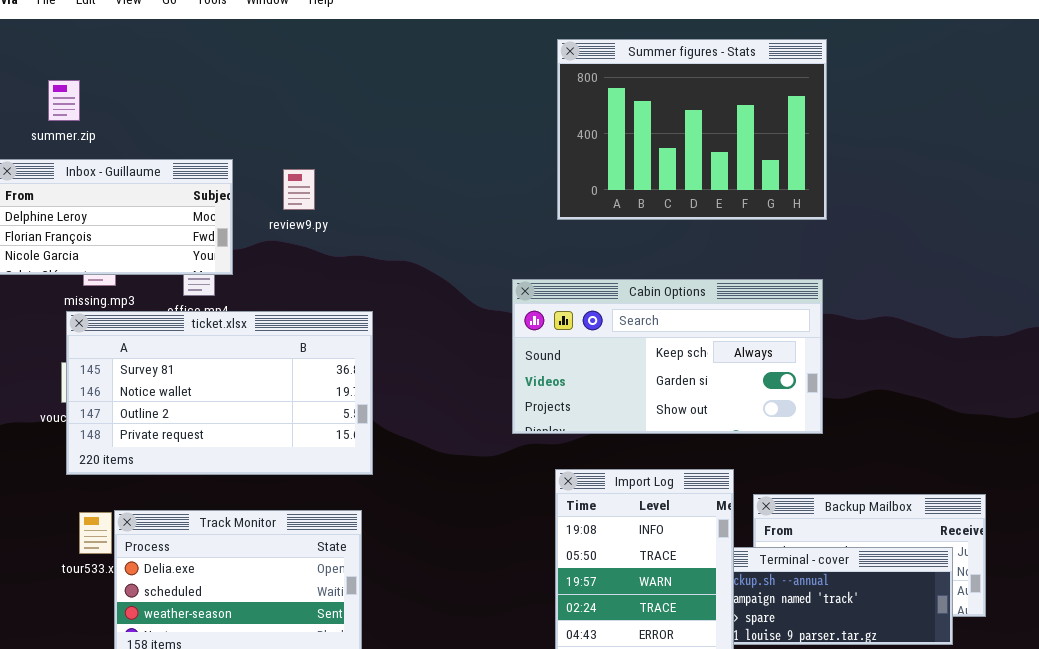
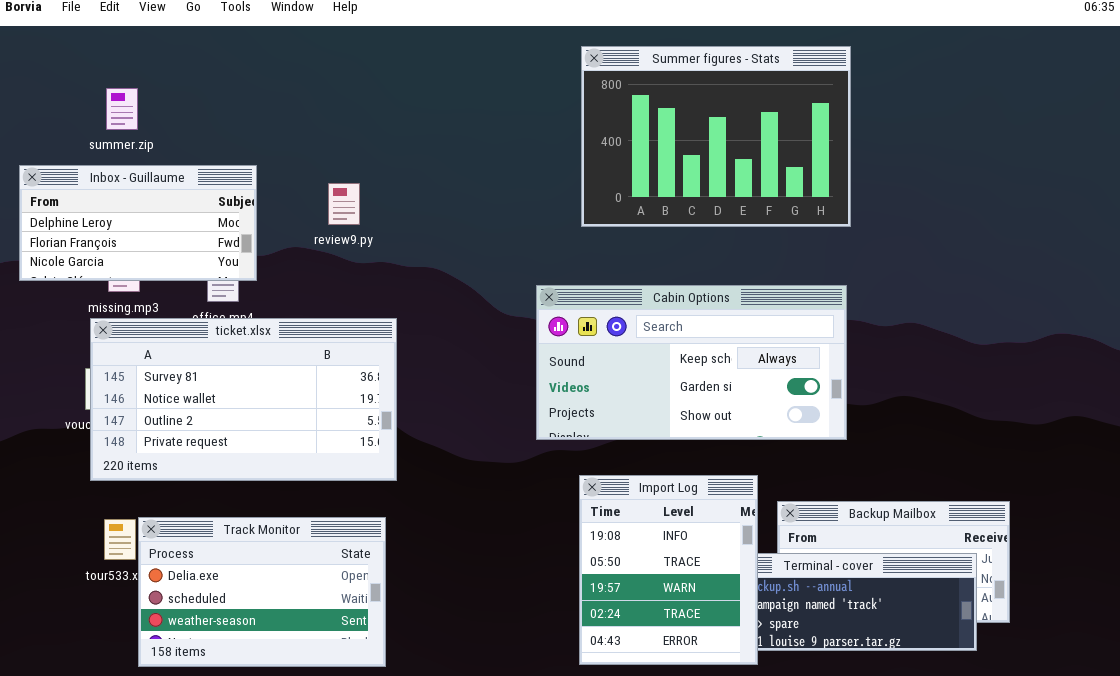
summer.zip: [48,80,80,121] -> [106,88,138,130], moved
review9.py: [283,169,315,210] -> [328,183,360,225], moved

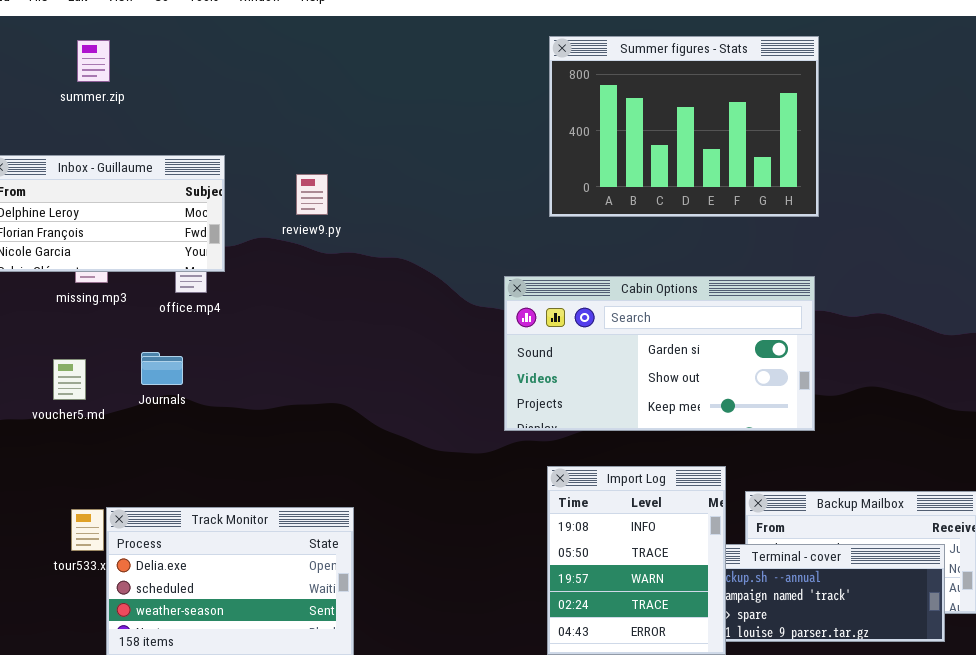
summer.zip: [106,88,138,130] -> [77,40,110,82], moved
Cabin Options: [536,285,847,440] -> [504,276,815,431], scrolled down 1 row
ticket.xlsx: [90,318,397,481] -> none, closed

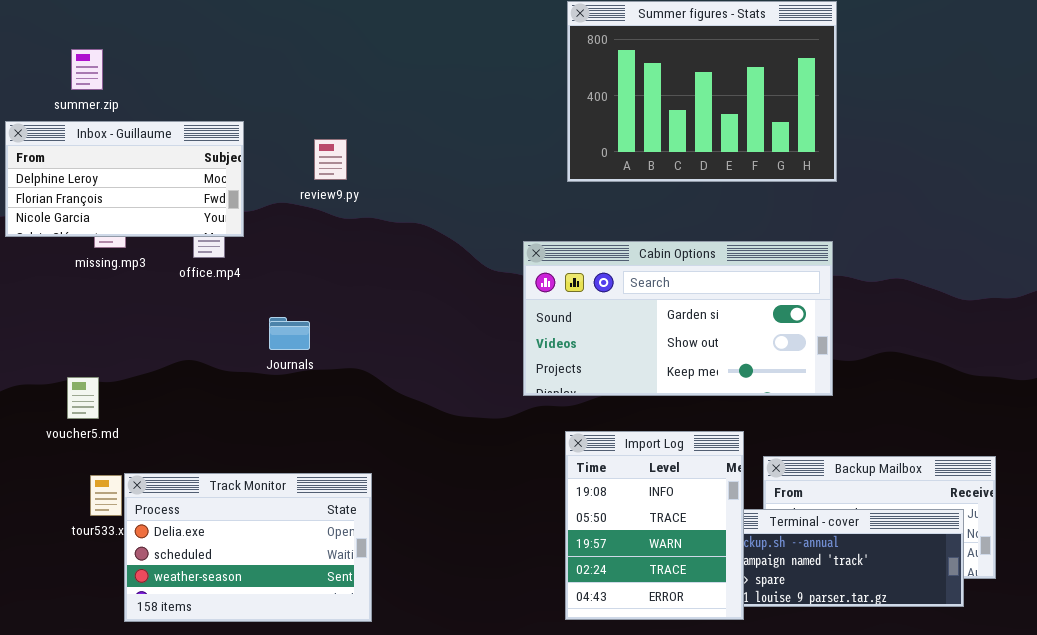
summer.zip: [77,40,110,82] -> [71,49,103,90], moved
Journals: [141,352,183,385] -> [269,317,310,350], moved
voucher5.md: [53,359,86,400] -> [67,377,99,419], moved

